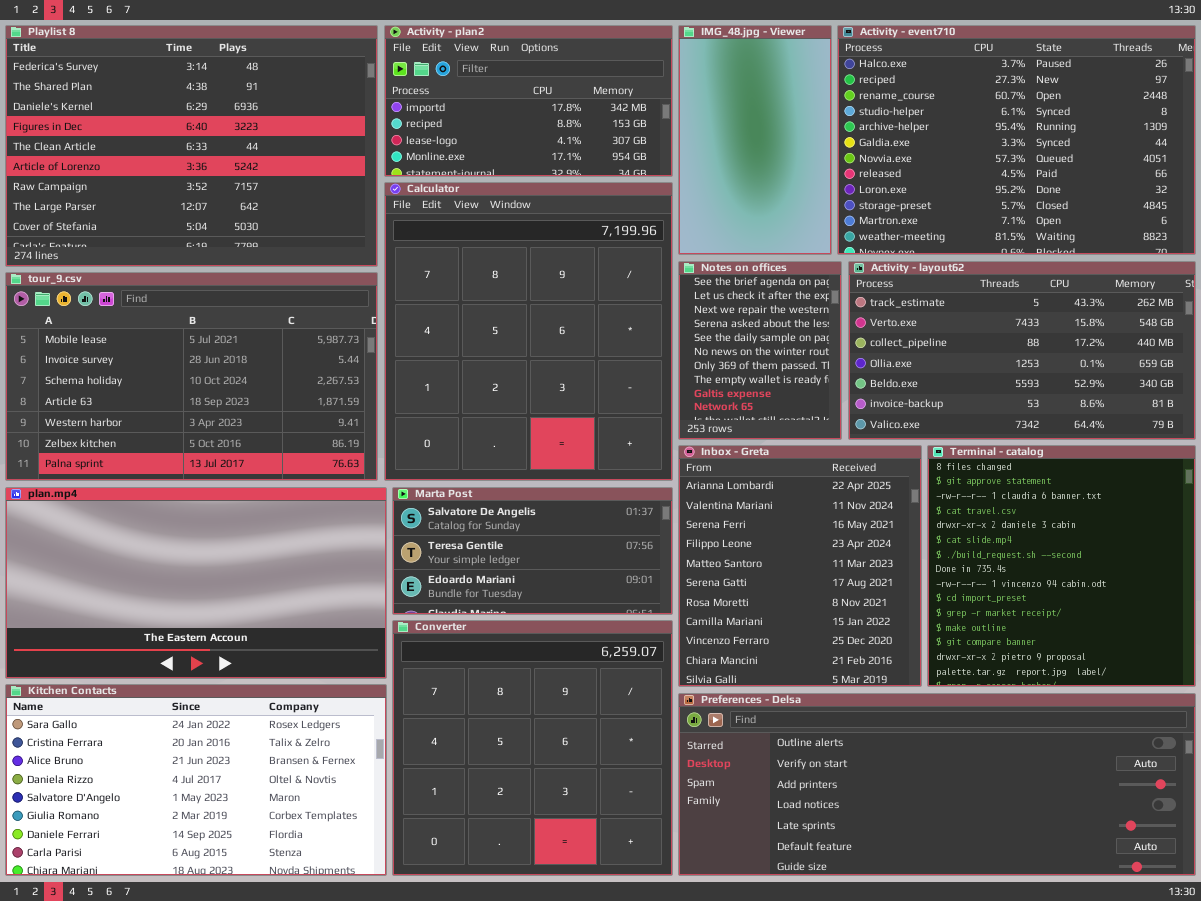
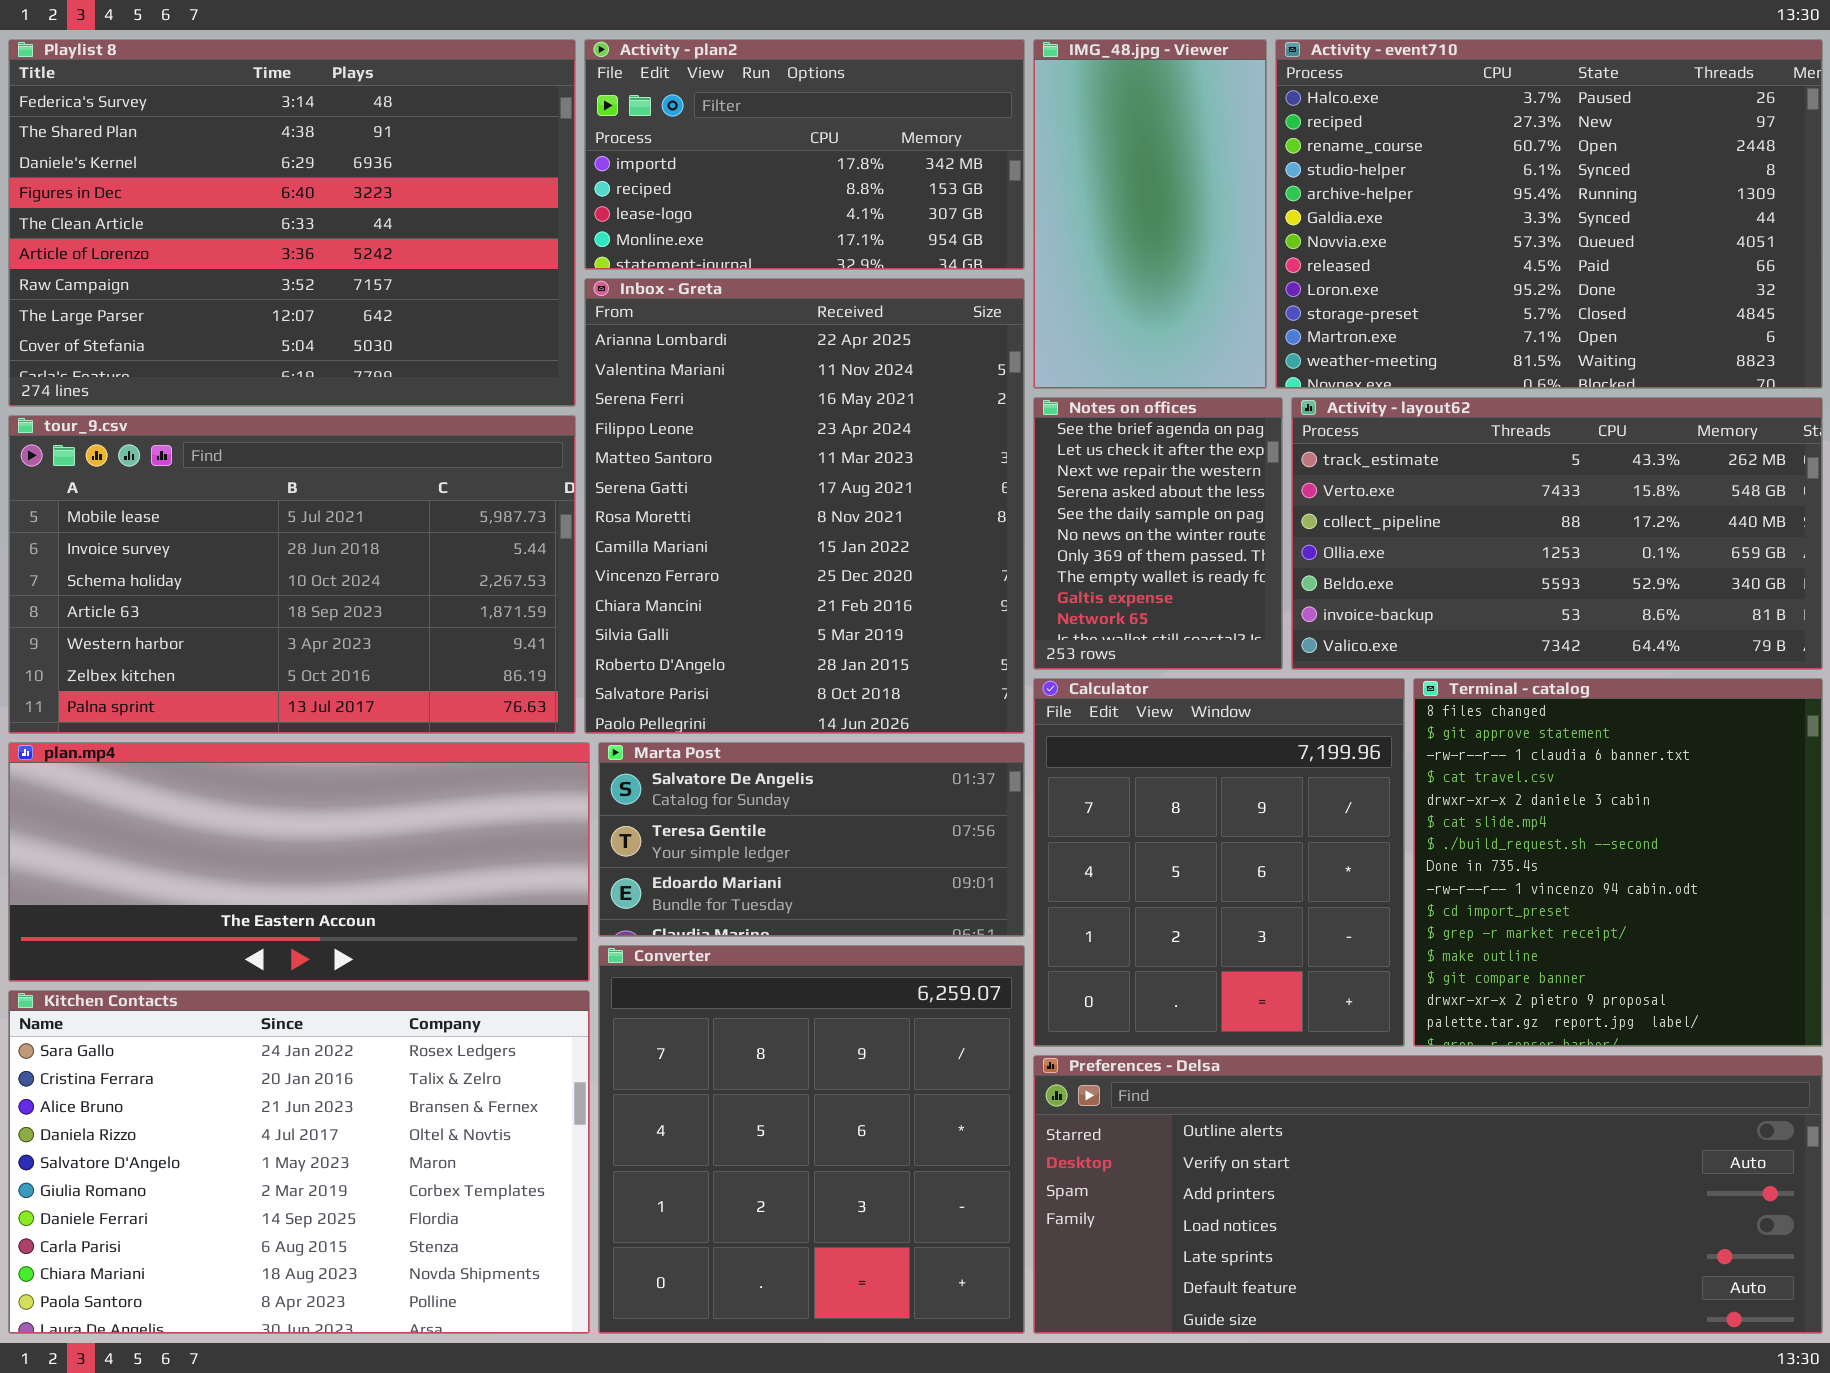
Calculator: [384,182,673,481] -> [1033,678,1405,1047], moved, resized
Inbox - Greta: [678,445,922,687] -> [584,278,1025,734], moved, resized
plan.mp4: [5,487,387,679] -> [8,742,590,982], resized
Kitchen Contacts: [5,684,387,876] -> [8,990,590,1334], resized

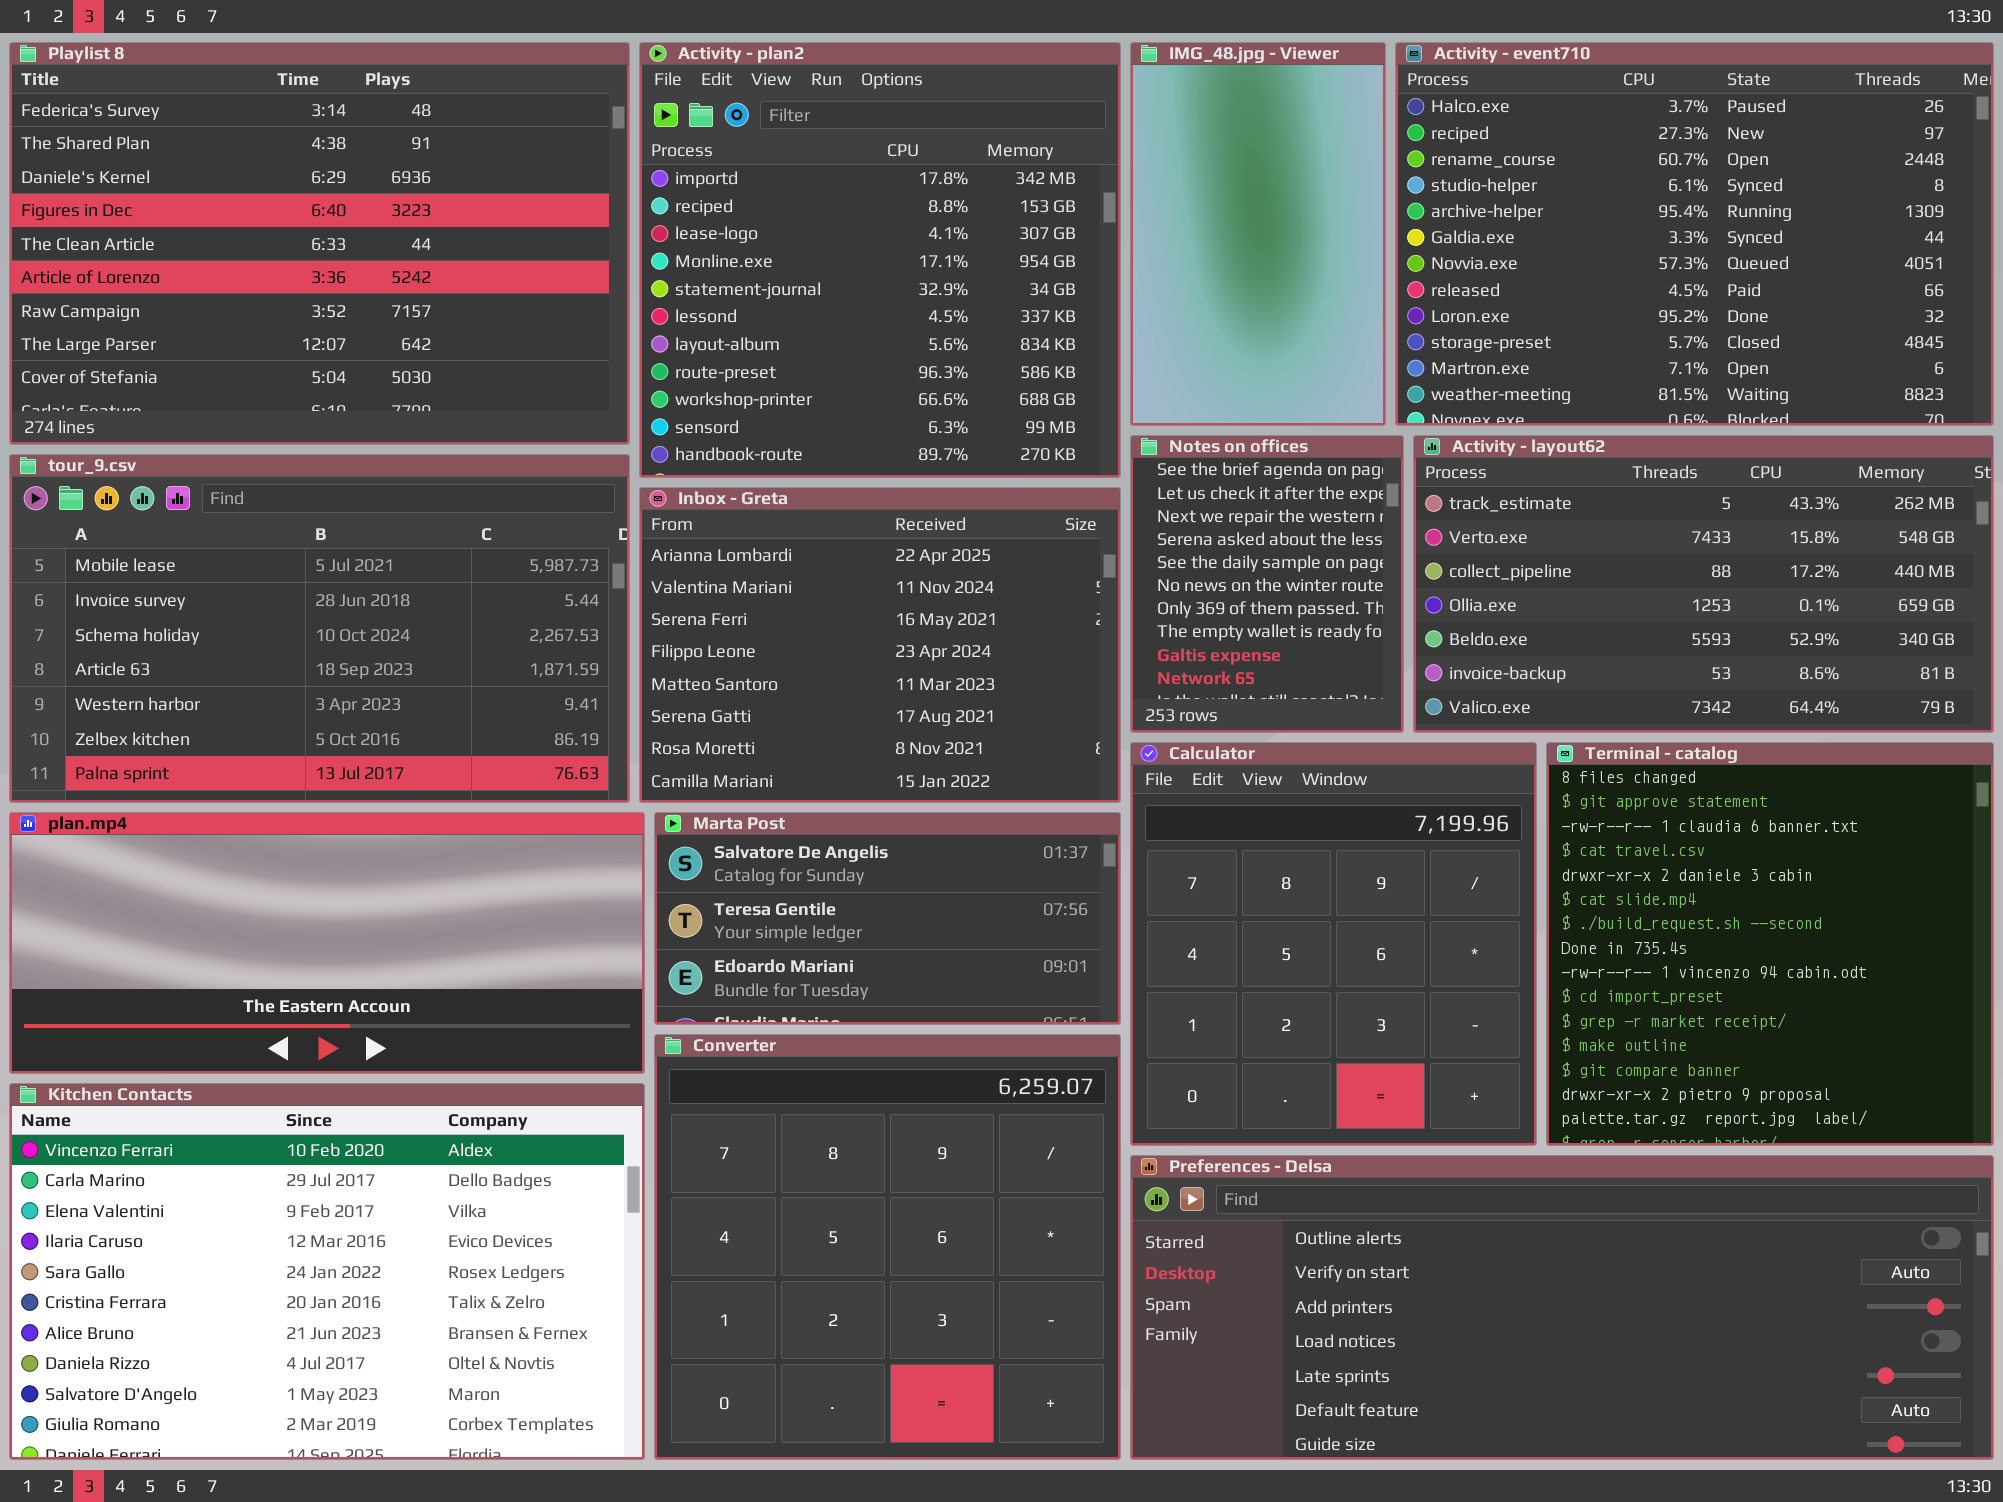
Activity - plan2: [584,39,1025,270] -> [639,42,1121,478], resized
Inbox - Greta: [584,278,1025,734] -> [639,487,1121,803], resized
Kitchen Contacts: [8,990,590,1334] -> [9,1083,645,1460], scrolled up 4 rows

